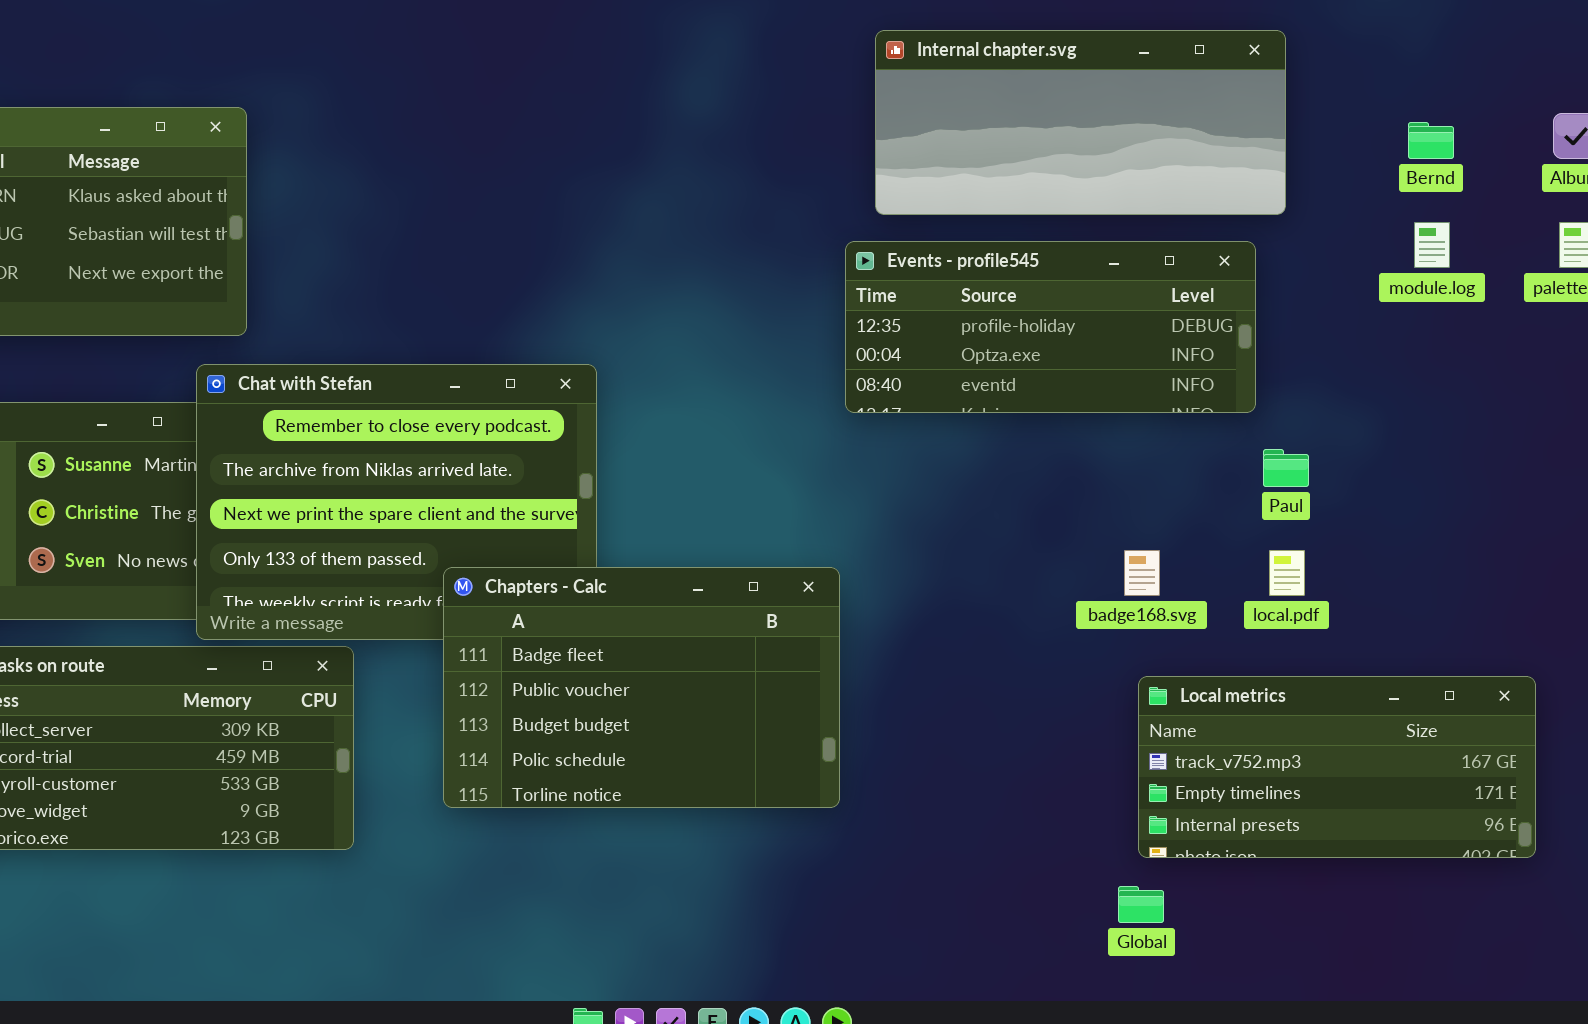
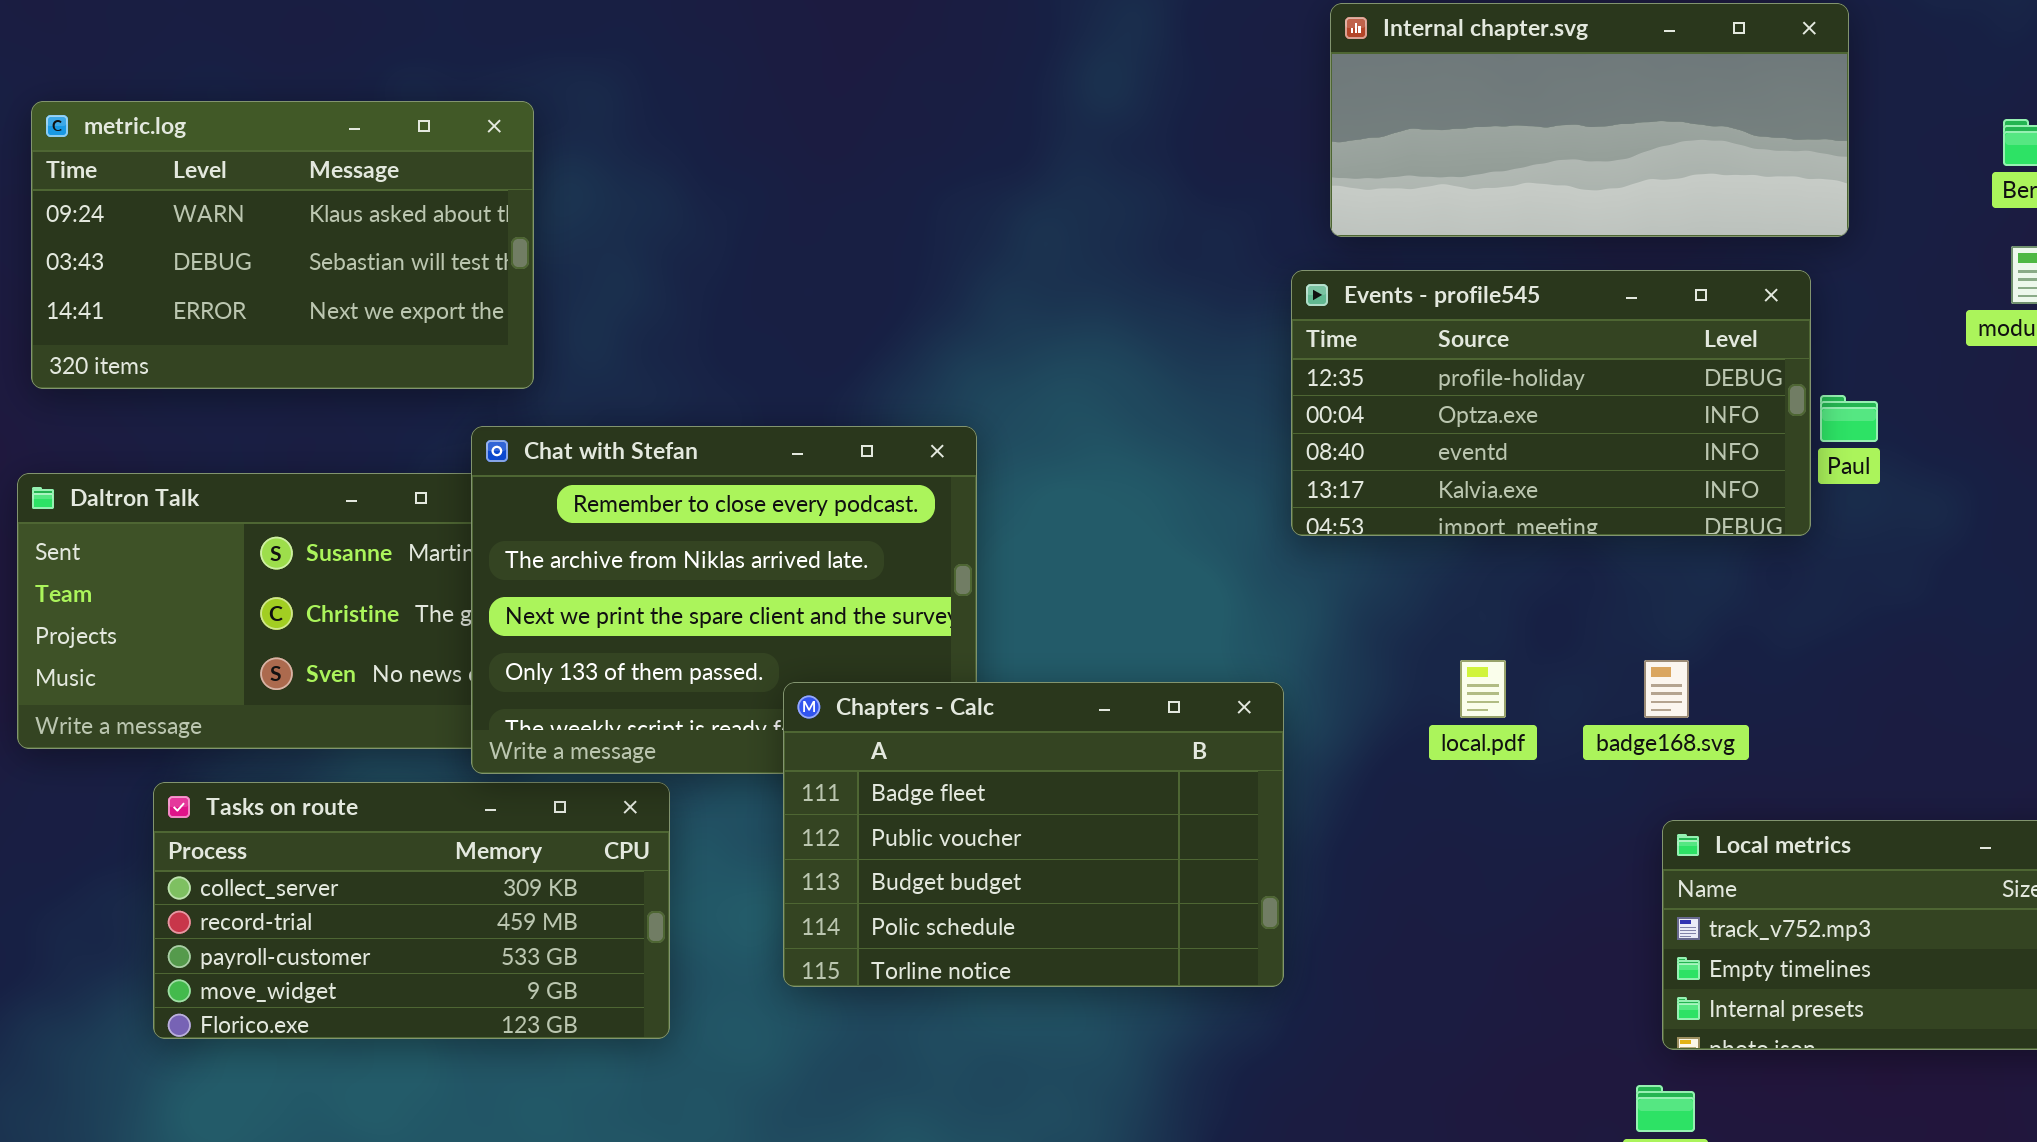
Events - profile545: [845,241,1256,413] -> [1291,270,1811,536], resized
Paul: [1263,449,1309,487] -> [1820,395,1878,442], moved
local.pdf: [1269,550,1305,596] -> [1460,660,1506,718], moved

